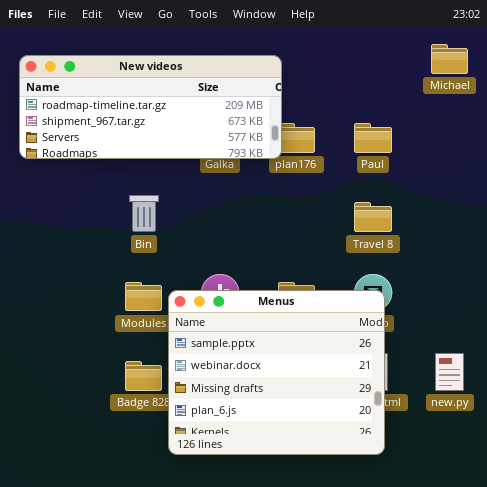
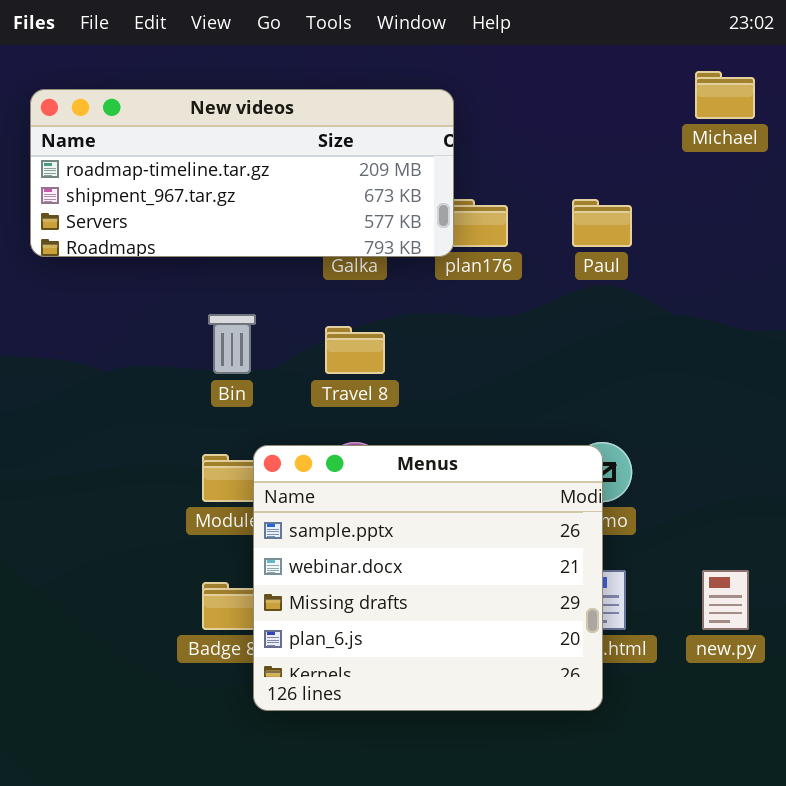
Travel 8: [354,202,392,232] -> [325,326,385,374], moved
Menus: [168,290,385,455] -> [253,445,603,711], moved

